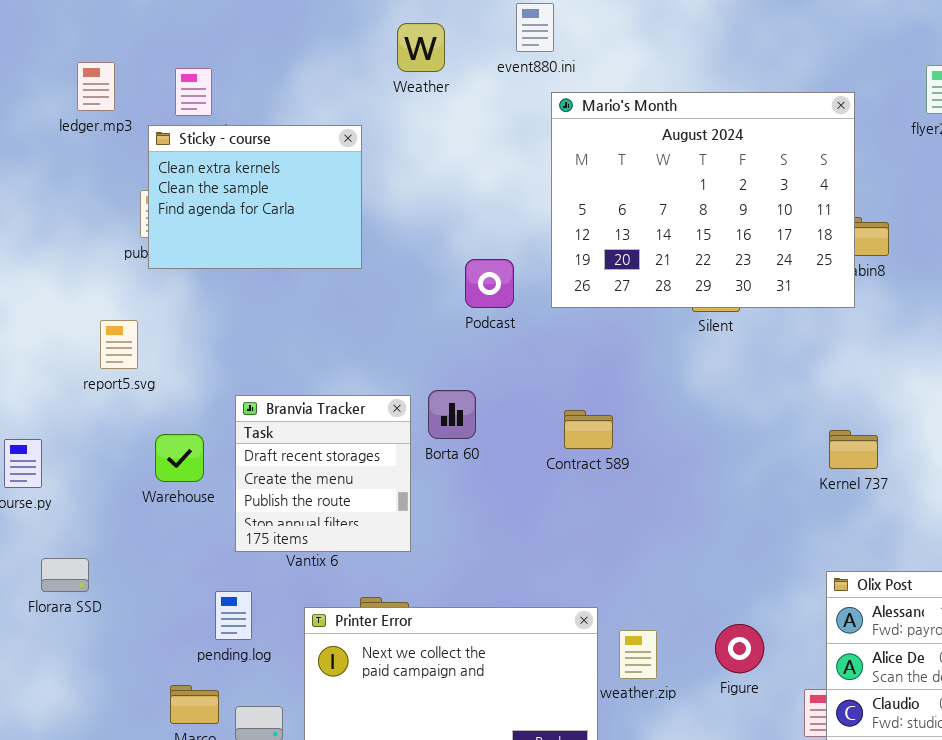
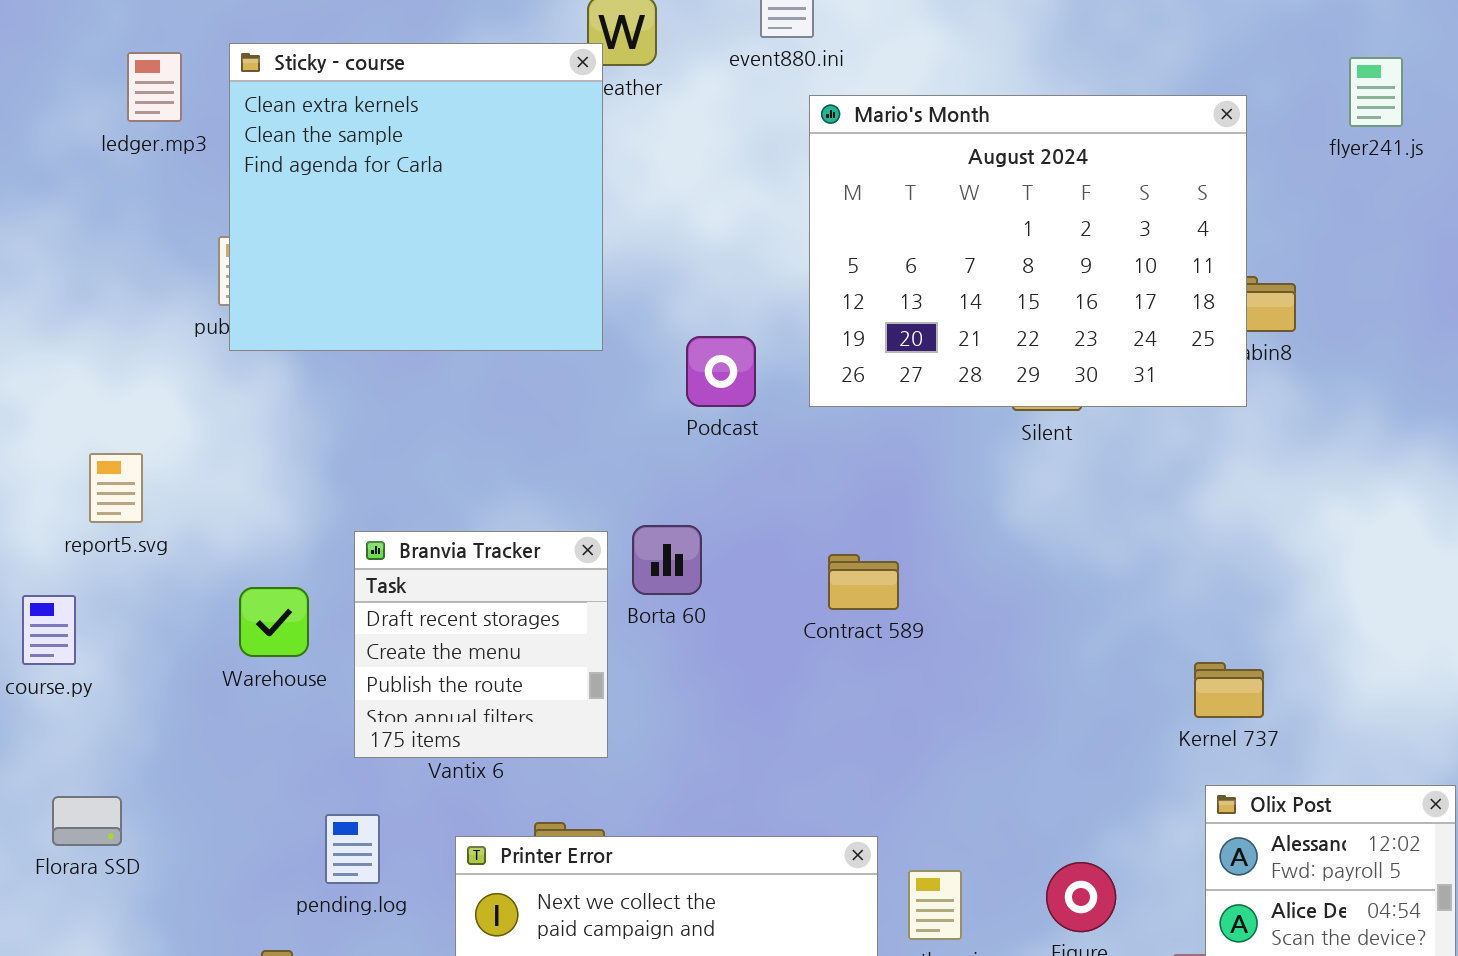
Sticky - course: [148,125,362,269] -> [229,43,603,351], resized
report5.svg: [100,320,138,369] -> [89,453,143,523], moved
Kernel 737: [829,430,878,469] -> [1194,662,1264,718], moved
Florara SSD: [41,558,89,592] -> [52,796,122,846], moved

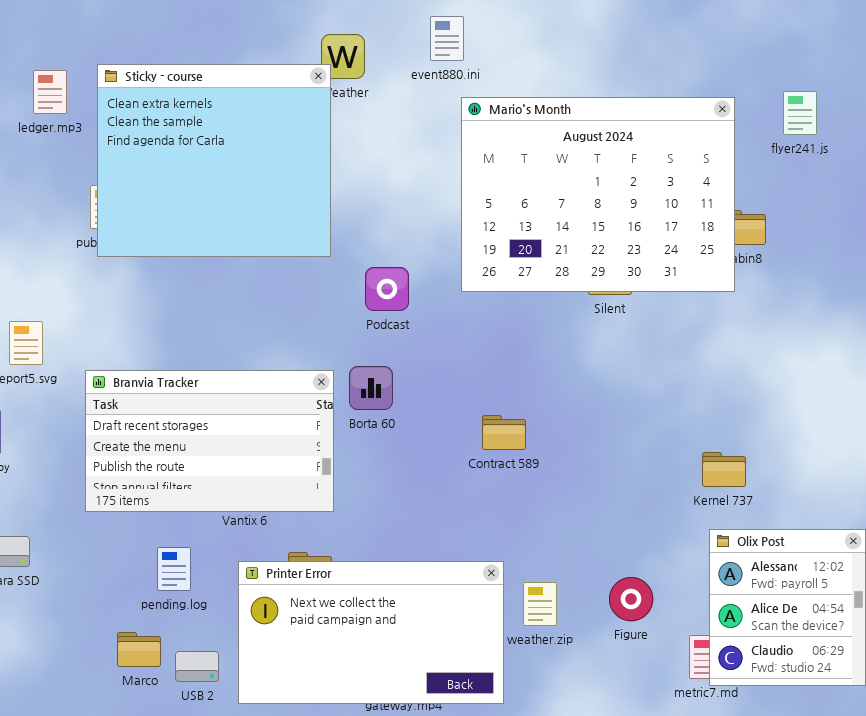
flyer241.js: [1349,57,1403,127] -> [783,91,817,135], moved
Podcast: [686,336,756,407] -> [365,267,409,311], moved
Branvia Tracker: [354,531,608,758] -> [85,370,334,512], resized
Contract 589: [828,554,899,610] -> [482,415,526,450], moved

